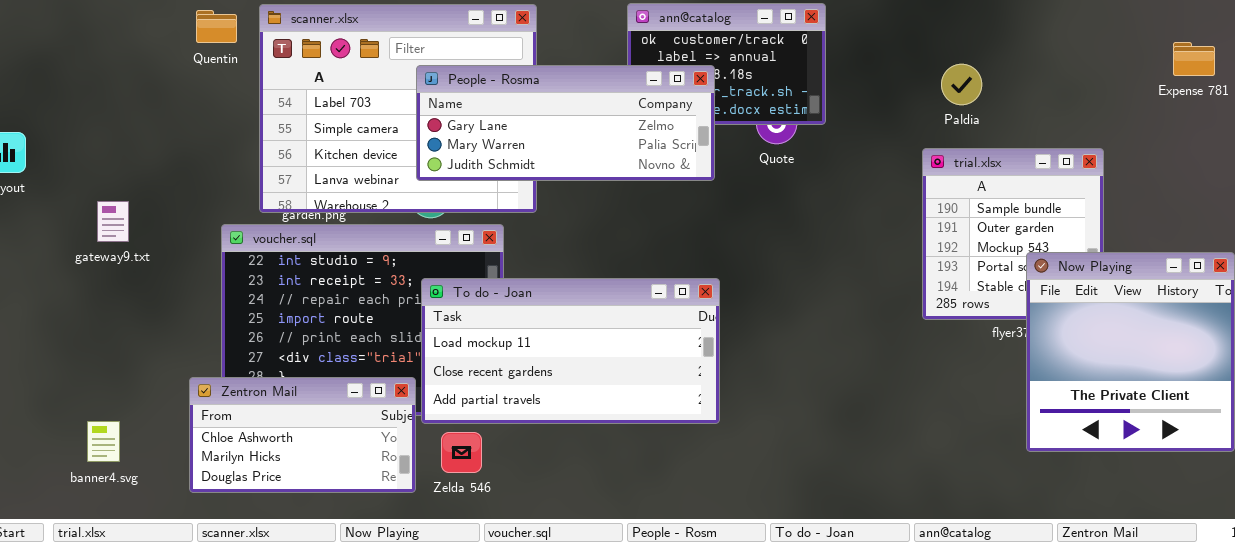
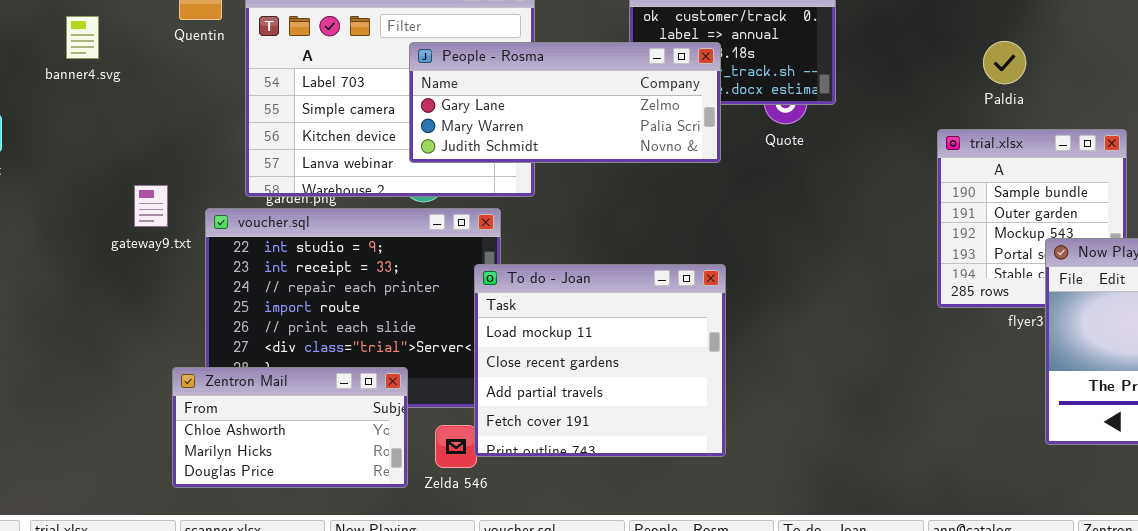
Paldia: [941,64,982,105] -> [983,41,1026,84], moved
gateway9.txt: [97,201,129,242] -> [134,185,168,227], moved
To do - Joan: [421,278,720,424] -> [474,264,726,457], resized
banner4.svg: [87,421,120,462] -> [66,16,99,59], moved

